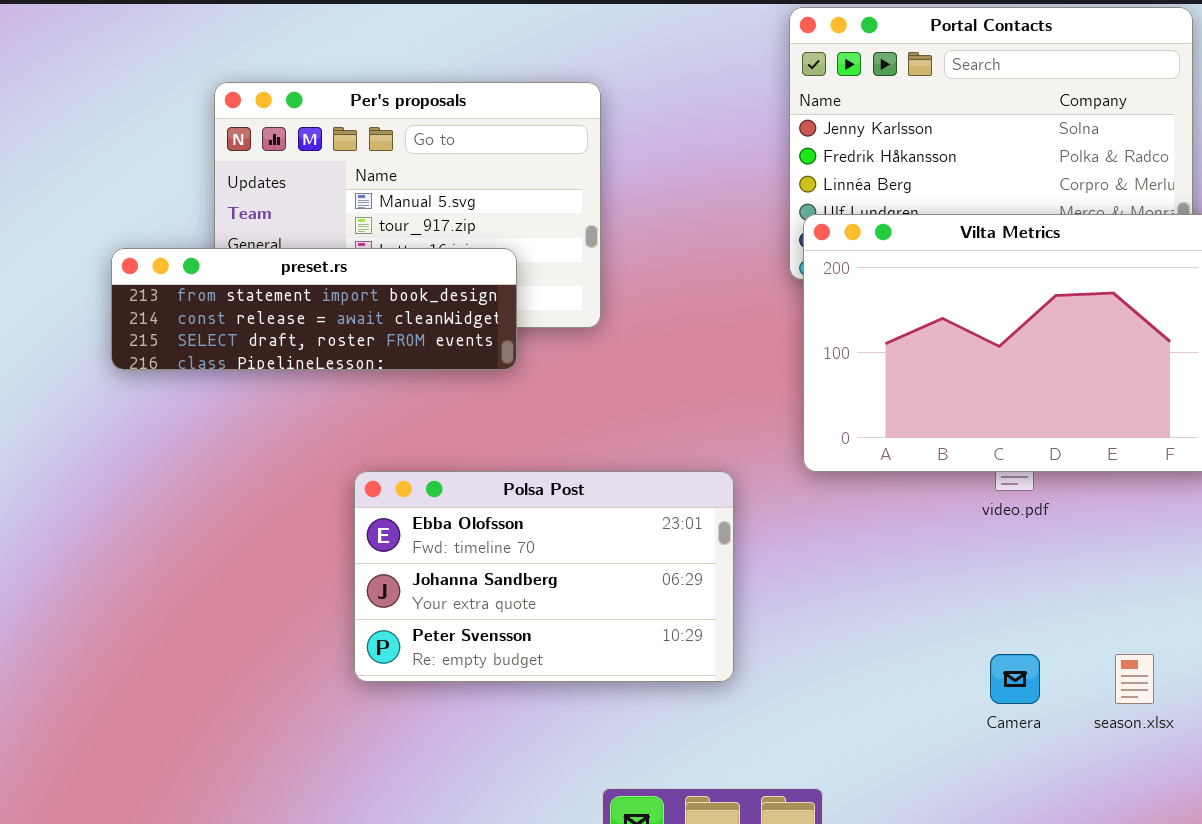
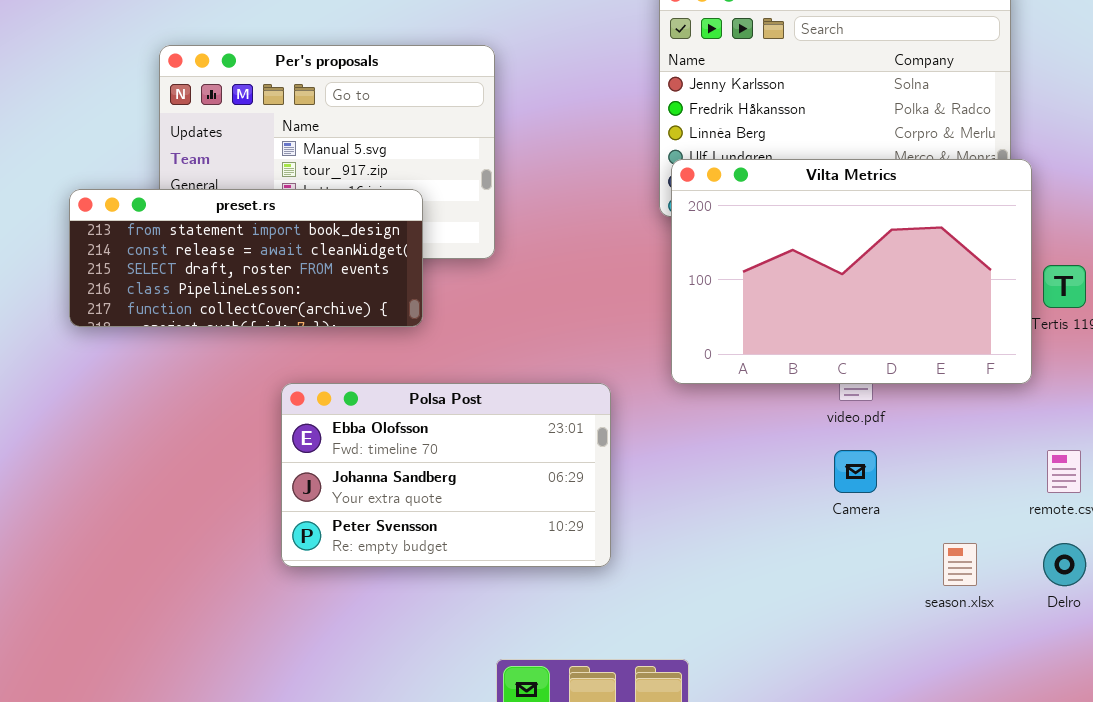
preset.rs: [111,248,517,370] -> [69,189,423,327], resized
Camera: [990,654,1040,704] -> [834,450,877,493], moved

